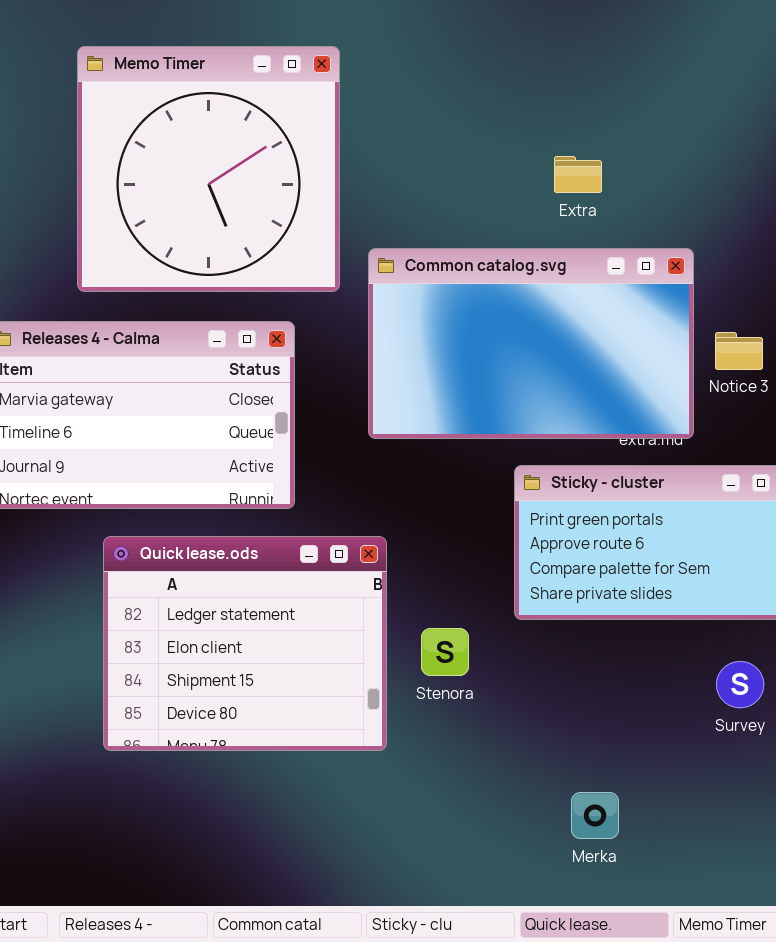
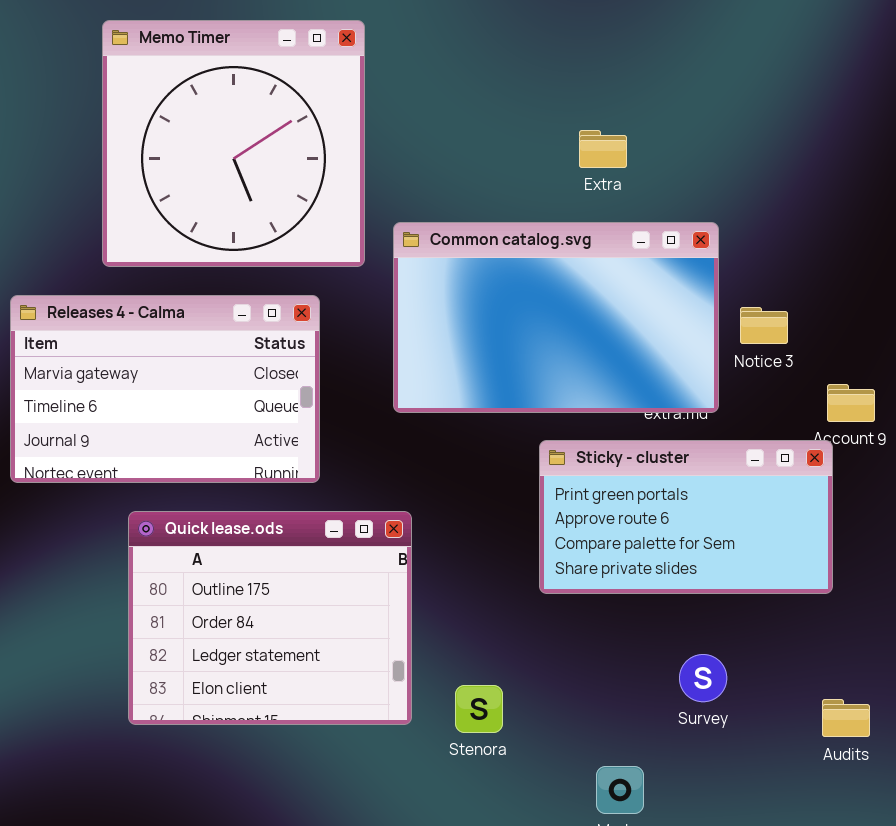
Quick lease.ods: [103,536,387,751] -> [128,511,412,725], scrolled up 2 rows
Stenora: [421,628,469,676] -> [455,685,503,733], moved
Survey: [716,661,764,708] -> [679,654,727,702], moved

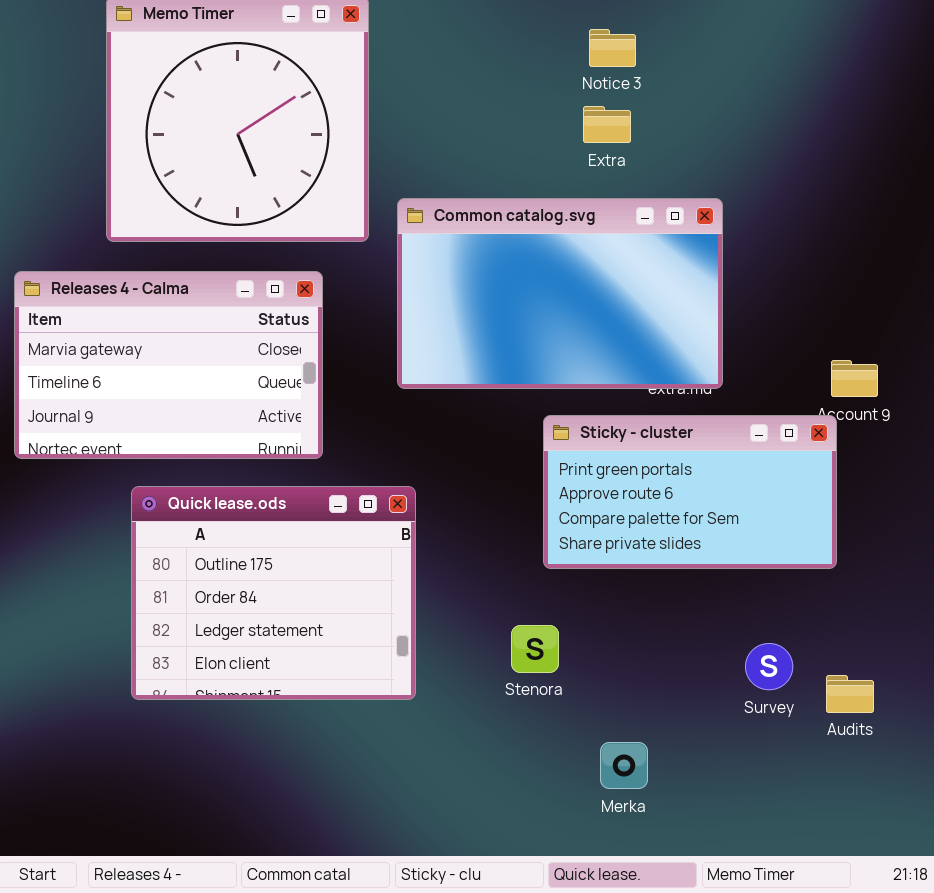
Notice 3: [740,307,788,344] -> [589,29,636,67], moved
Survey: [679,654,727,702] -> [745,643,793,690], moved
Stenora: [455,685,503,733] -> [511,625,559,673], moved

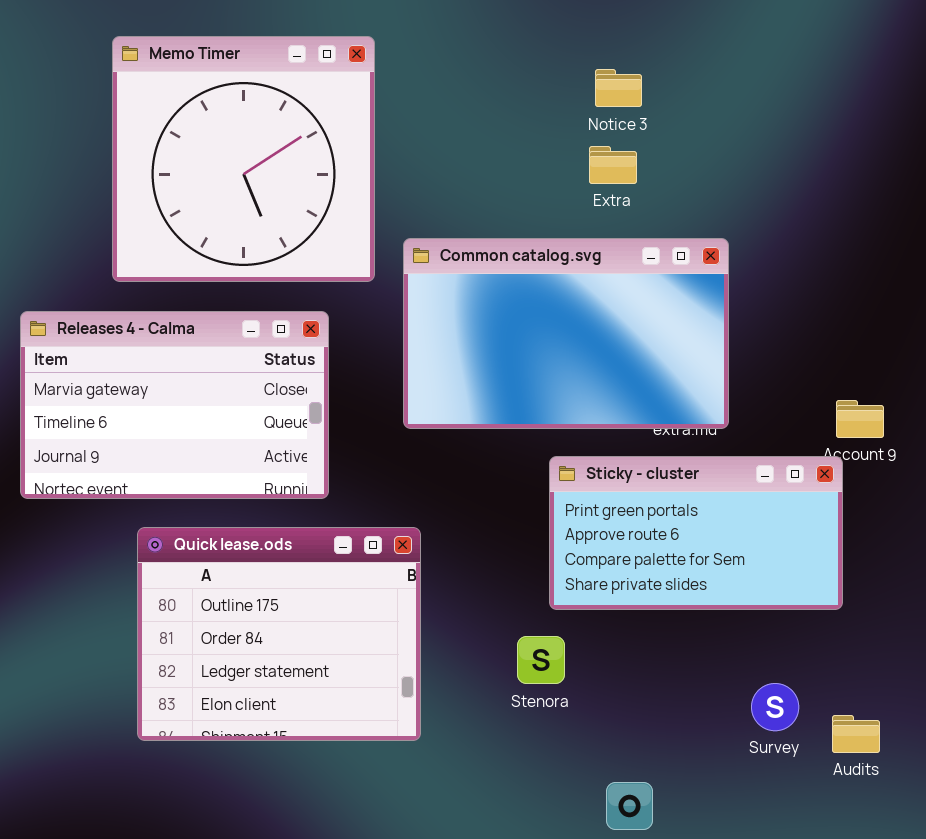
Stenora: [511,625,559,673] -> [517,636,565,684], moved

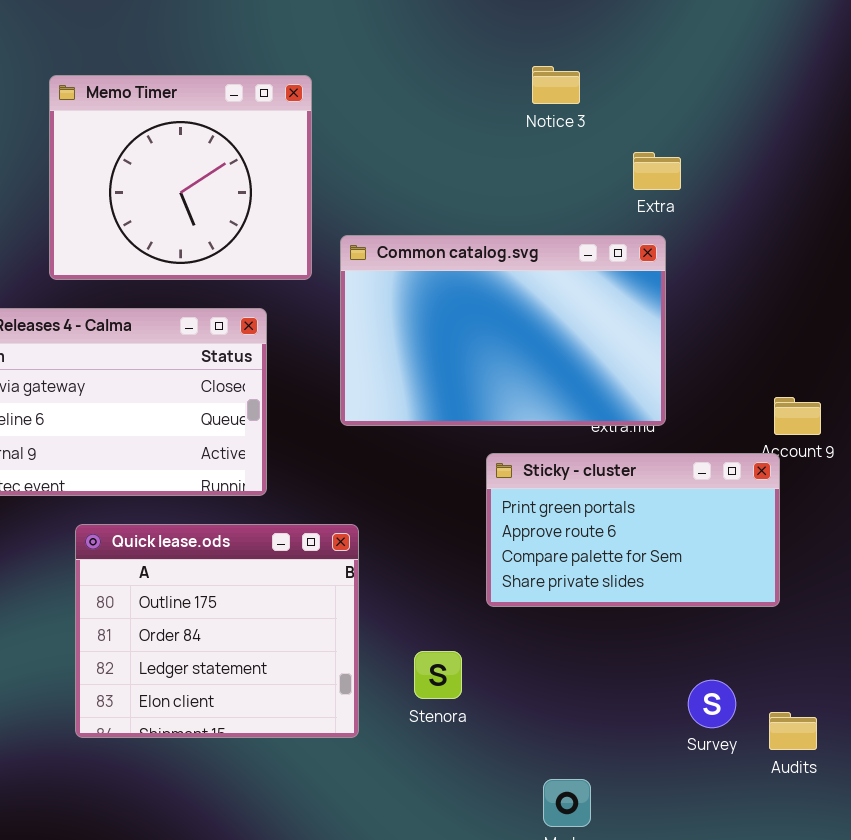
Memo Timer: [112,36,375,282] -> [49,75,312,280], resized
Extra: [589,146,637,184] -> [633,152,681,190], moved
Stenora: [517,636,565,684] -> [414,651,462,699], moved

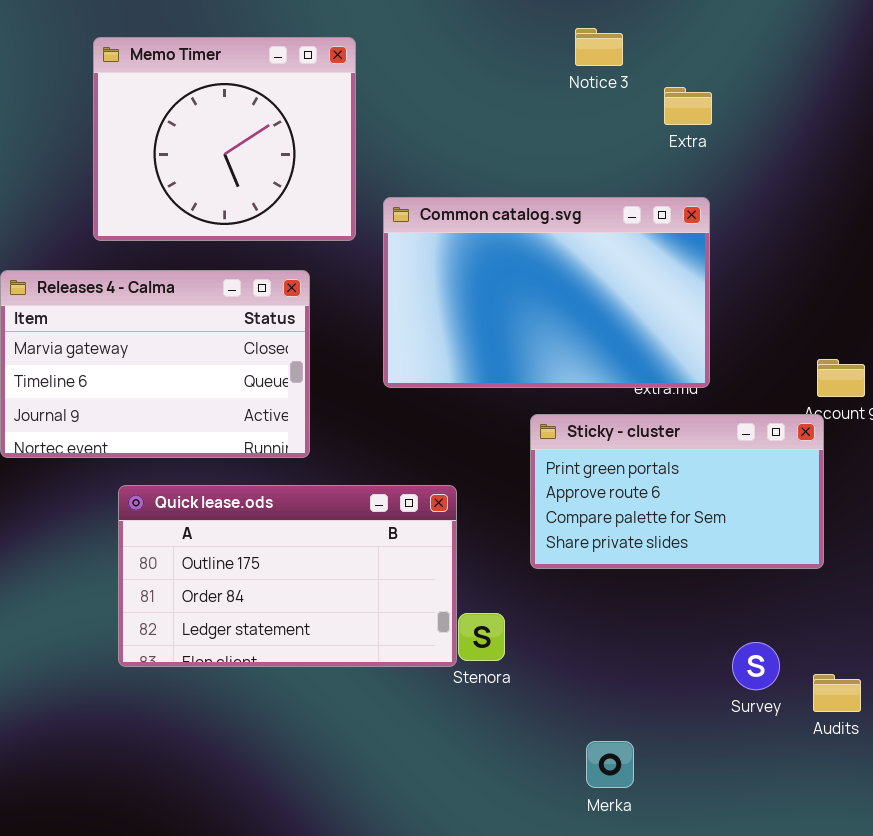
Extra: [633,152,681,190] -> [664,87,712,125], moved
Quick lease.ods: [75,524,359,738] -> [118,485,457,667], resized

